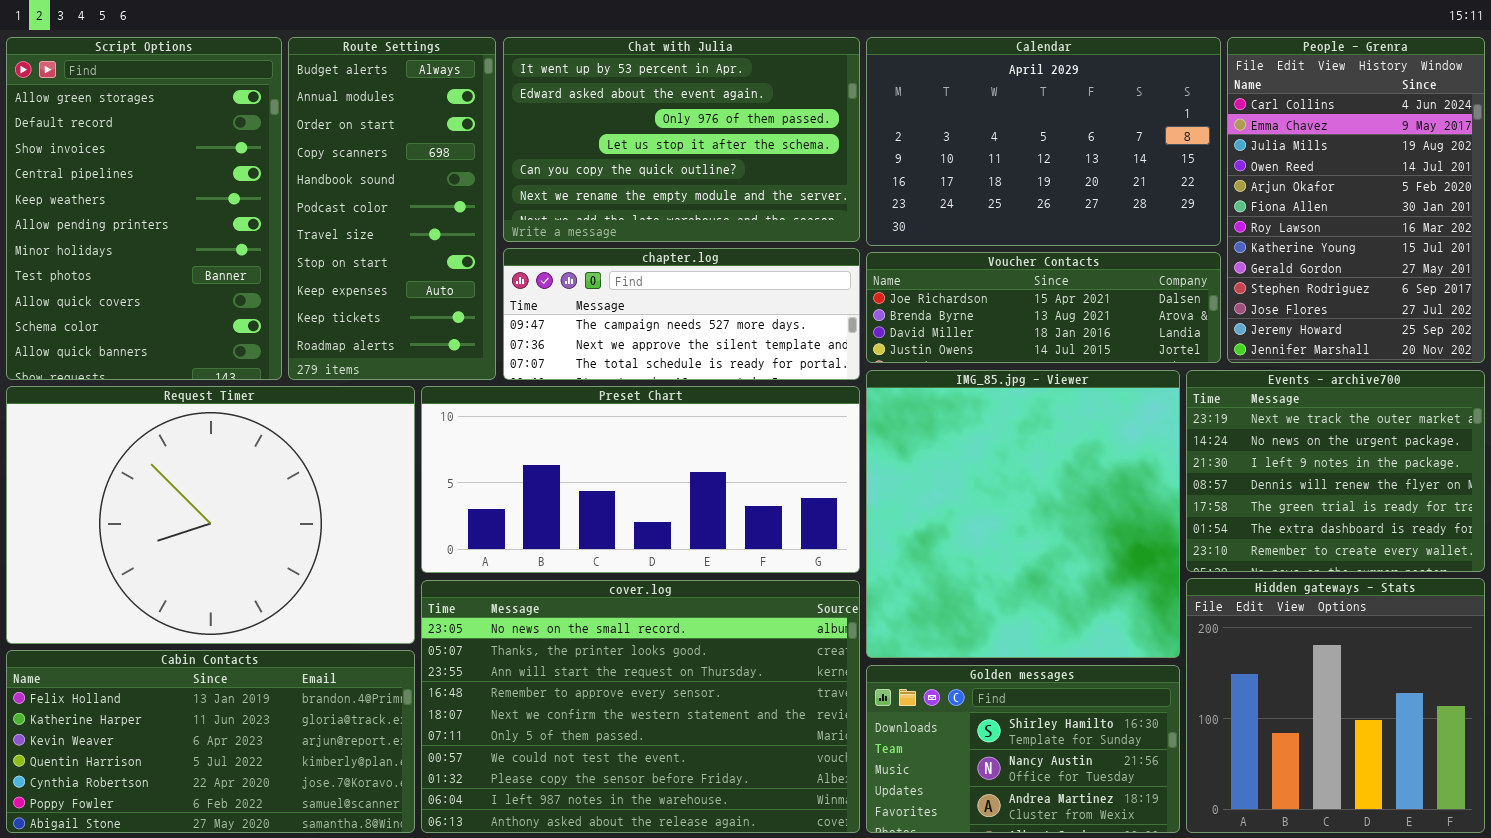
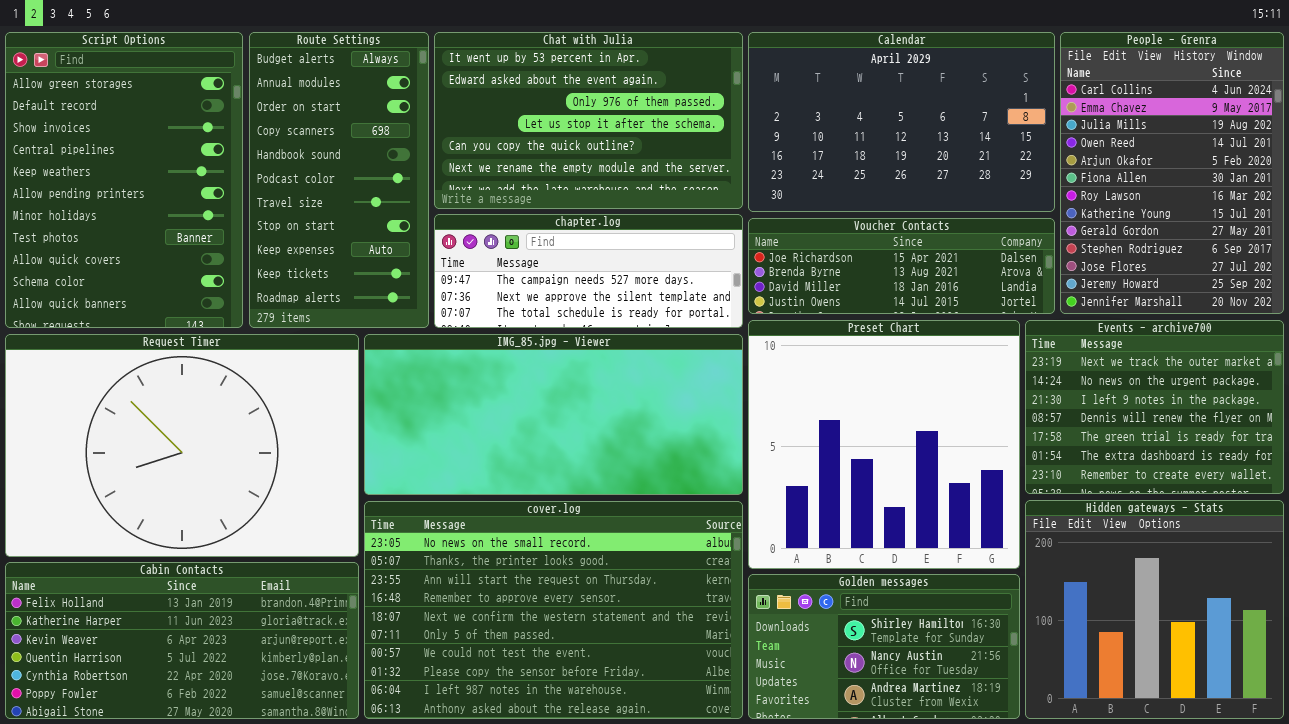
IMG_85.jpg - Viewer: [866,370,1180,658] -> [364,334,743,495], moved, resized
Preset Chart: [421,386,860,573] -> [748,320,1020,569], moved, resized

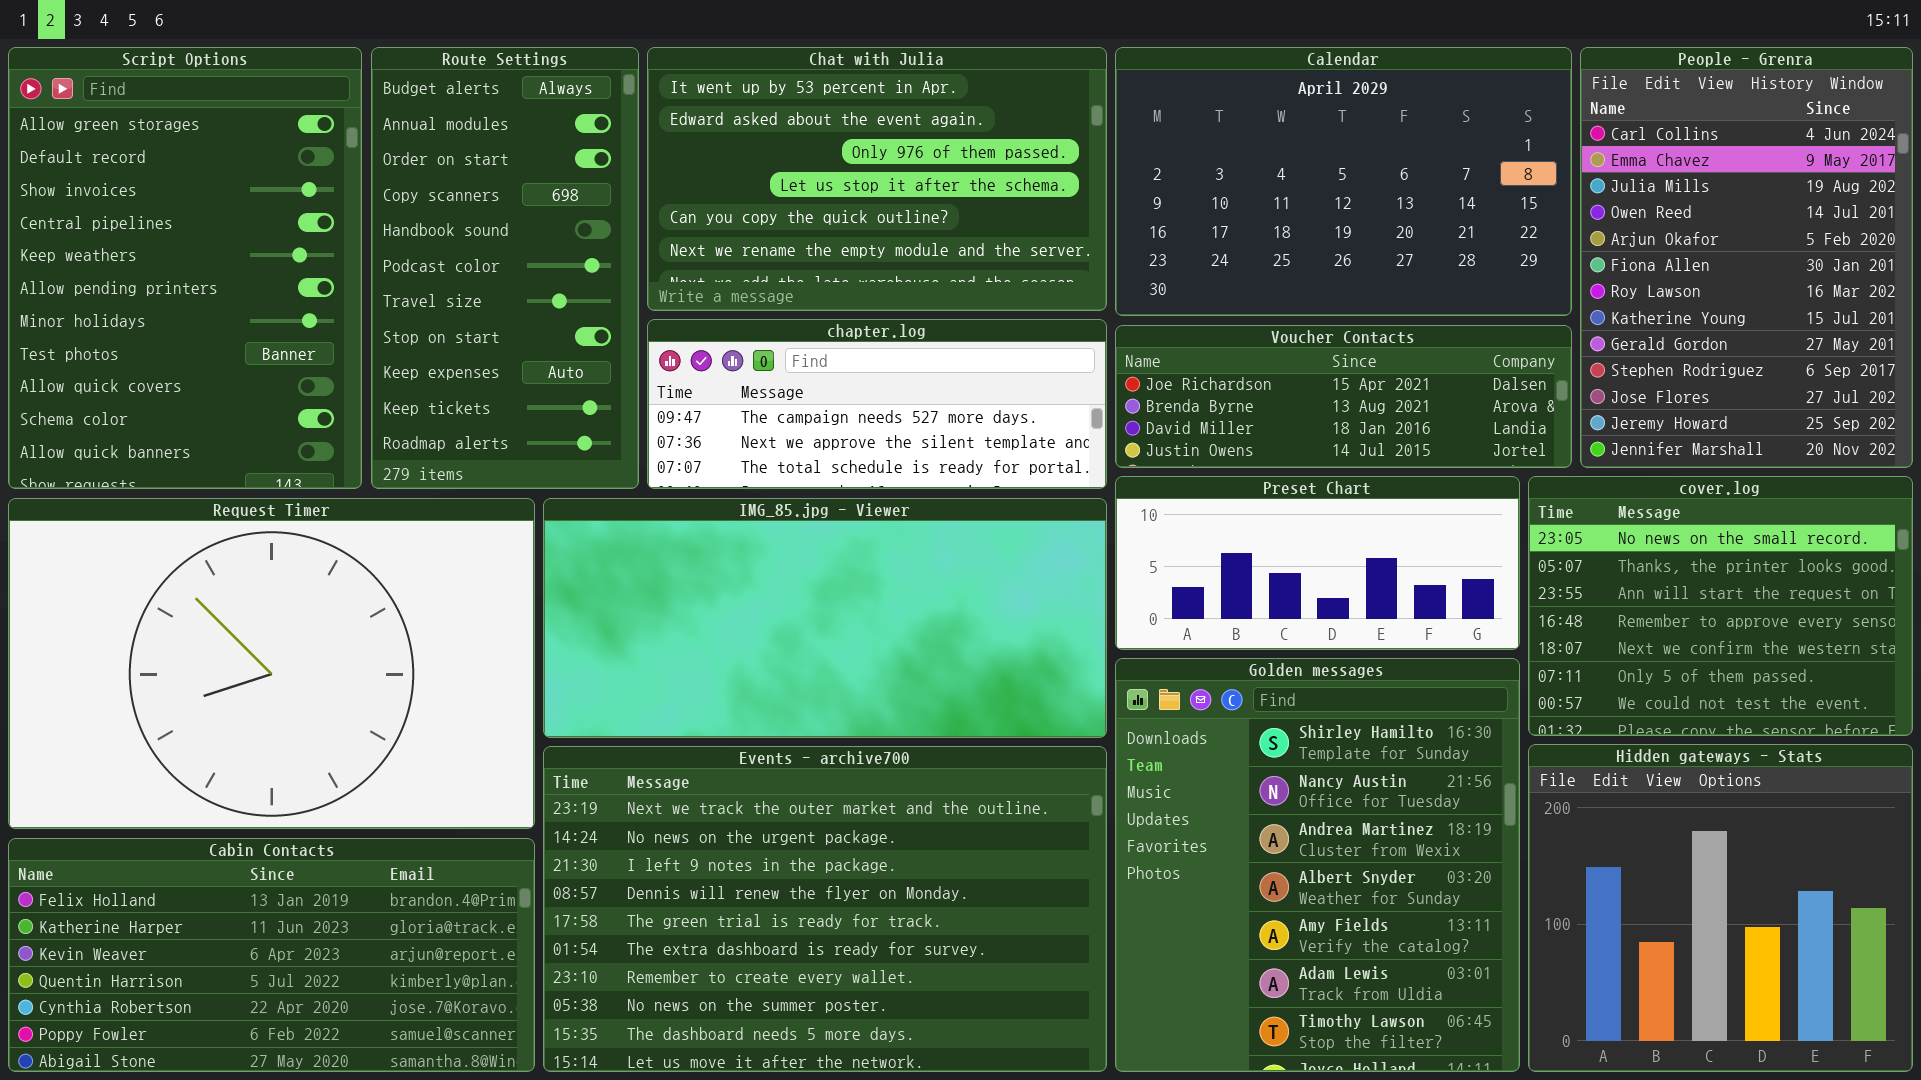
Preset Chart: [748,320,1020,569] -> [1115,476,1520,650], resized
Events - archive700: [1025,320,1284,494] -> [543,746,1107,1072], moved, resized
cover.log: [364,501,743,719] -> [1528,476,1913,736], moved, resized
Golden messages: [748,574,1020,719] -> [1115,658,1520,1072], resized

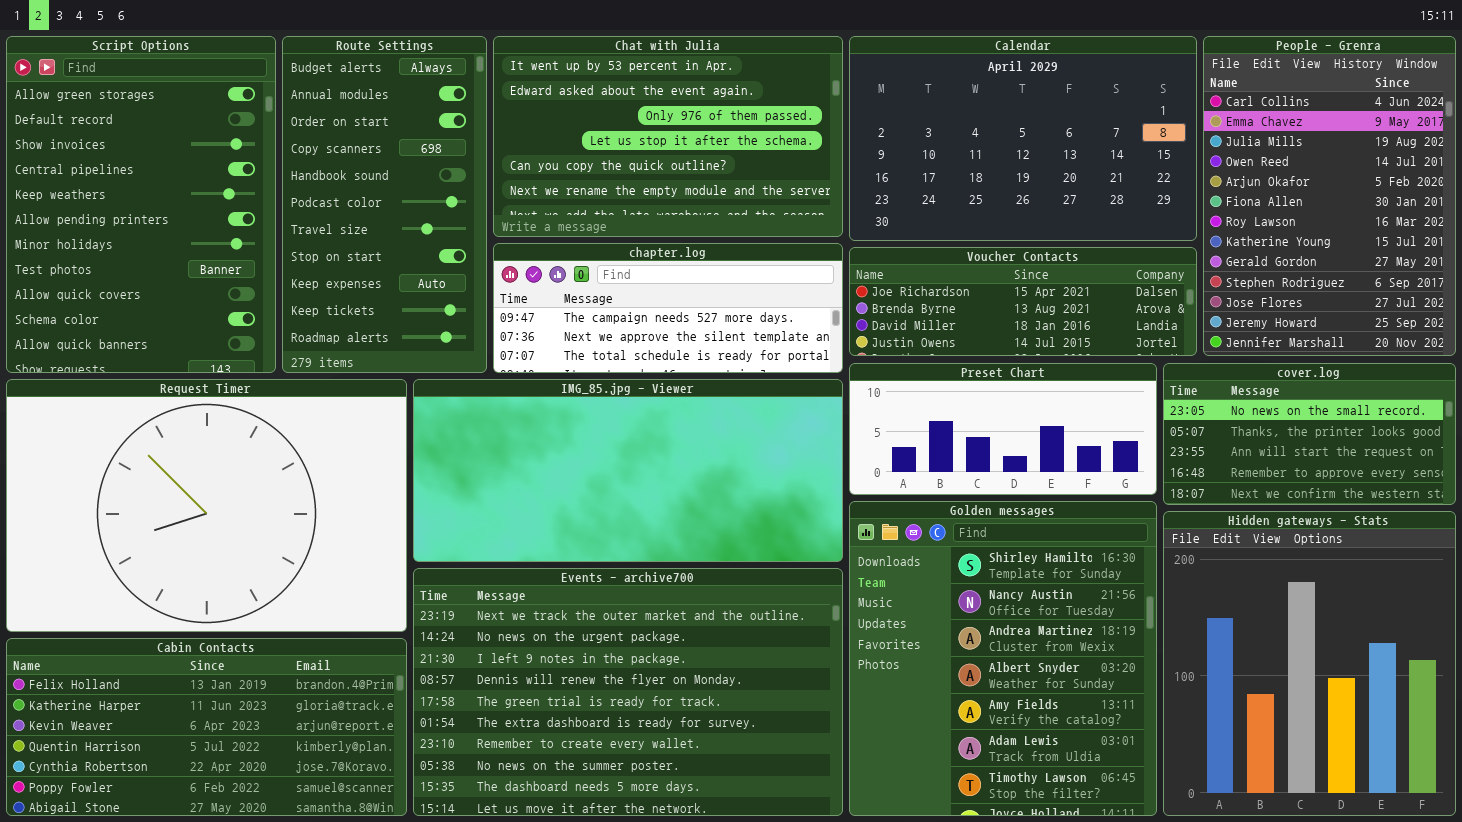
cover.log: [1528,476,1913,736] -> [1163,363,1456,505], resized
Hidden gateways - Stats: [1528,744,1913,1072] -> [1163,511,1456,816], resized

